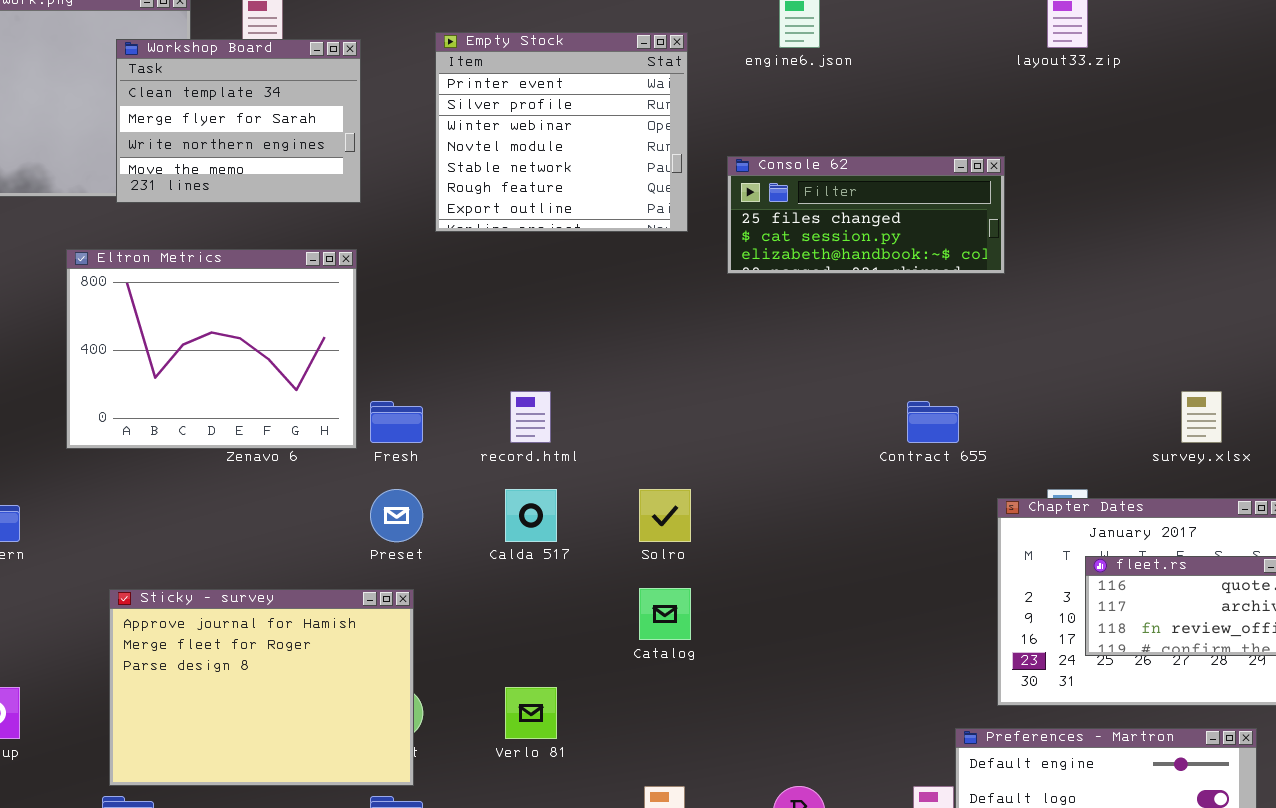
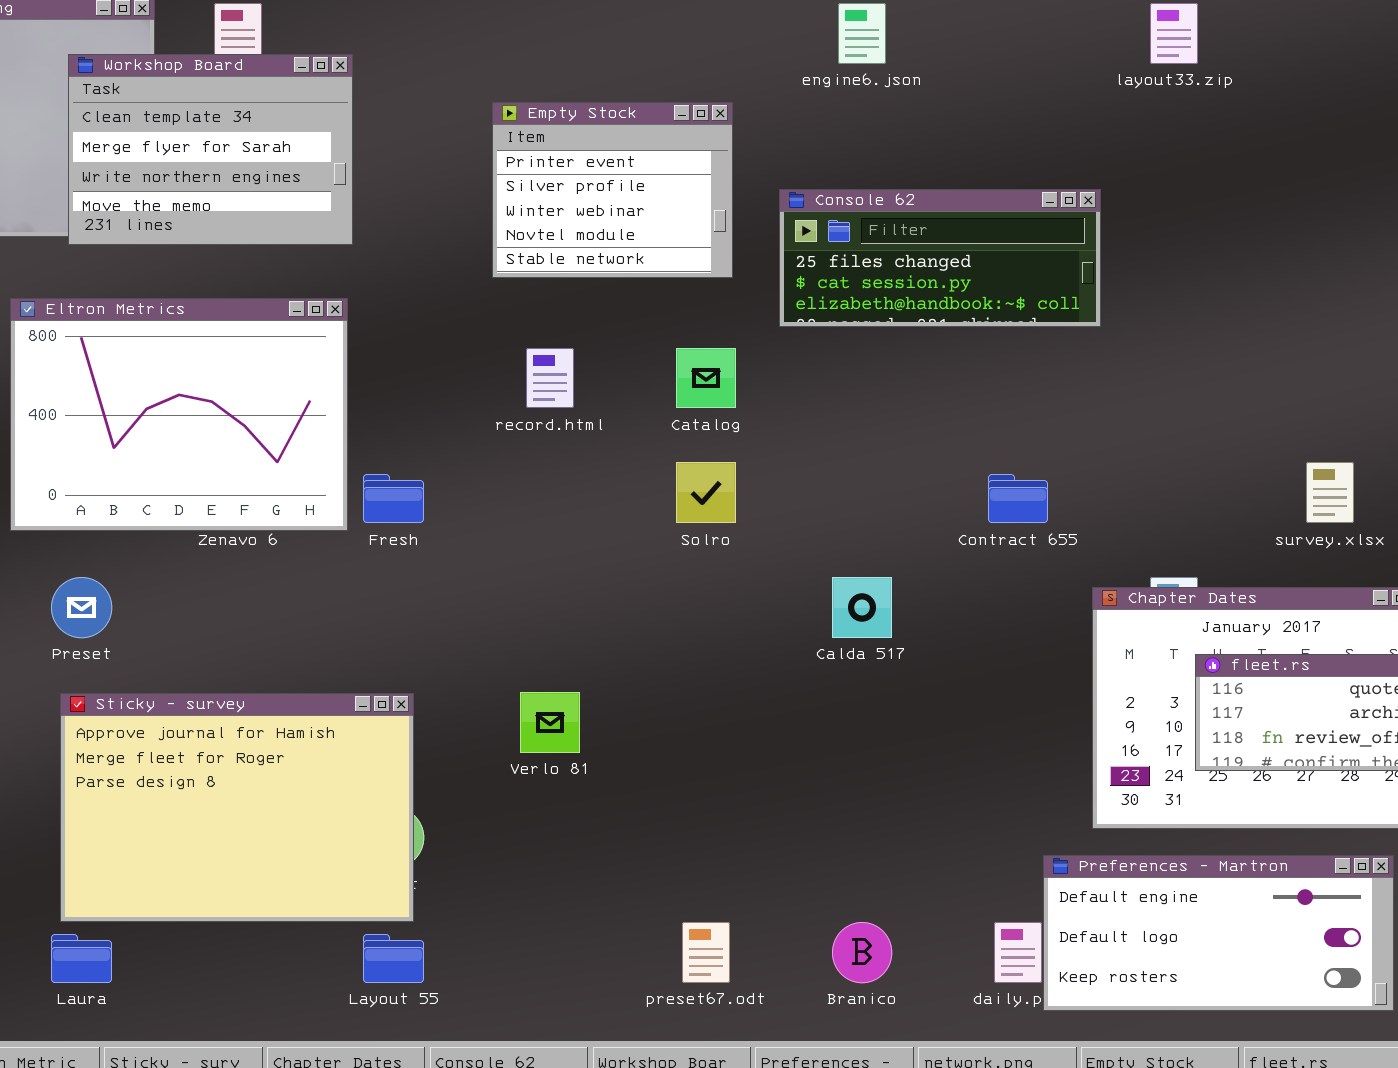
Empty Stock: [435,32,688,232] -> [492,102,733,278], resized
record.html: [510,391,551,443] -> [526,348,574,408], moved
Preset: [370,489,423,542] -> [51,577,112,638], moved
Calda 517: [505,489,557,542] -> [832,577,892,638], moved
Solro: [639,489,691,542] -> [676,462,736,523], moved
Catalog: [639,588,691,640] -> [676,348,736,408], moved
Verlo 81: [505,687,557,739] -> [520,692,580,753], moved

